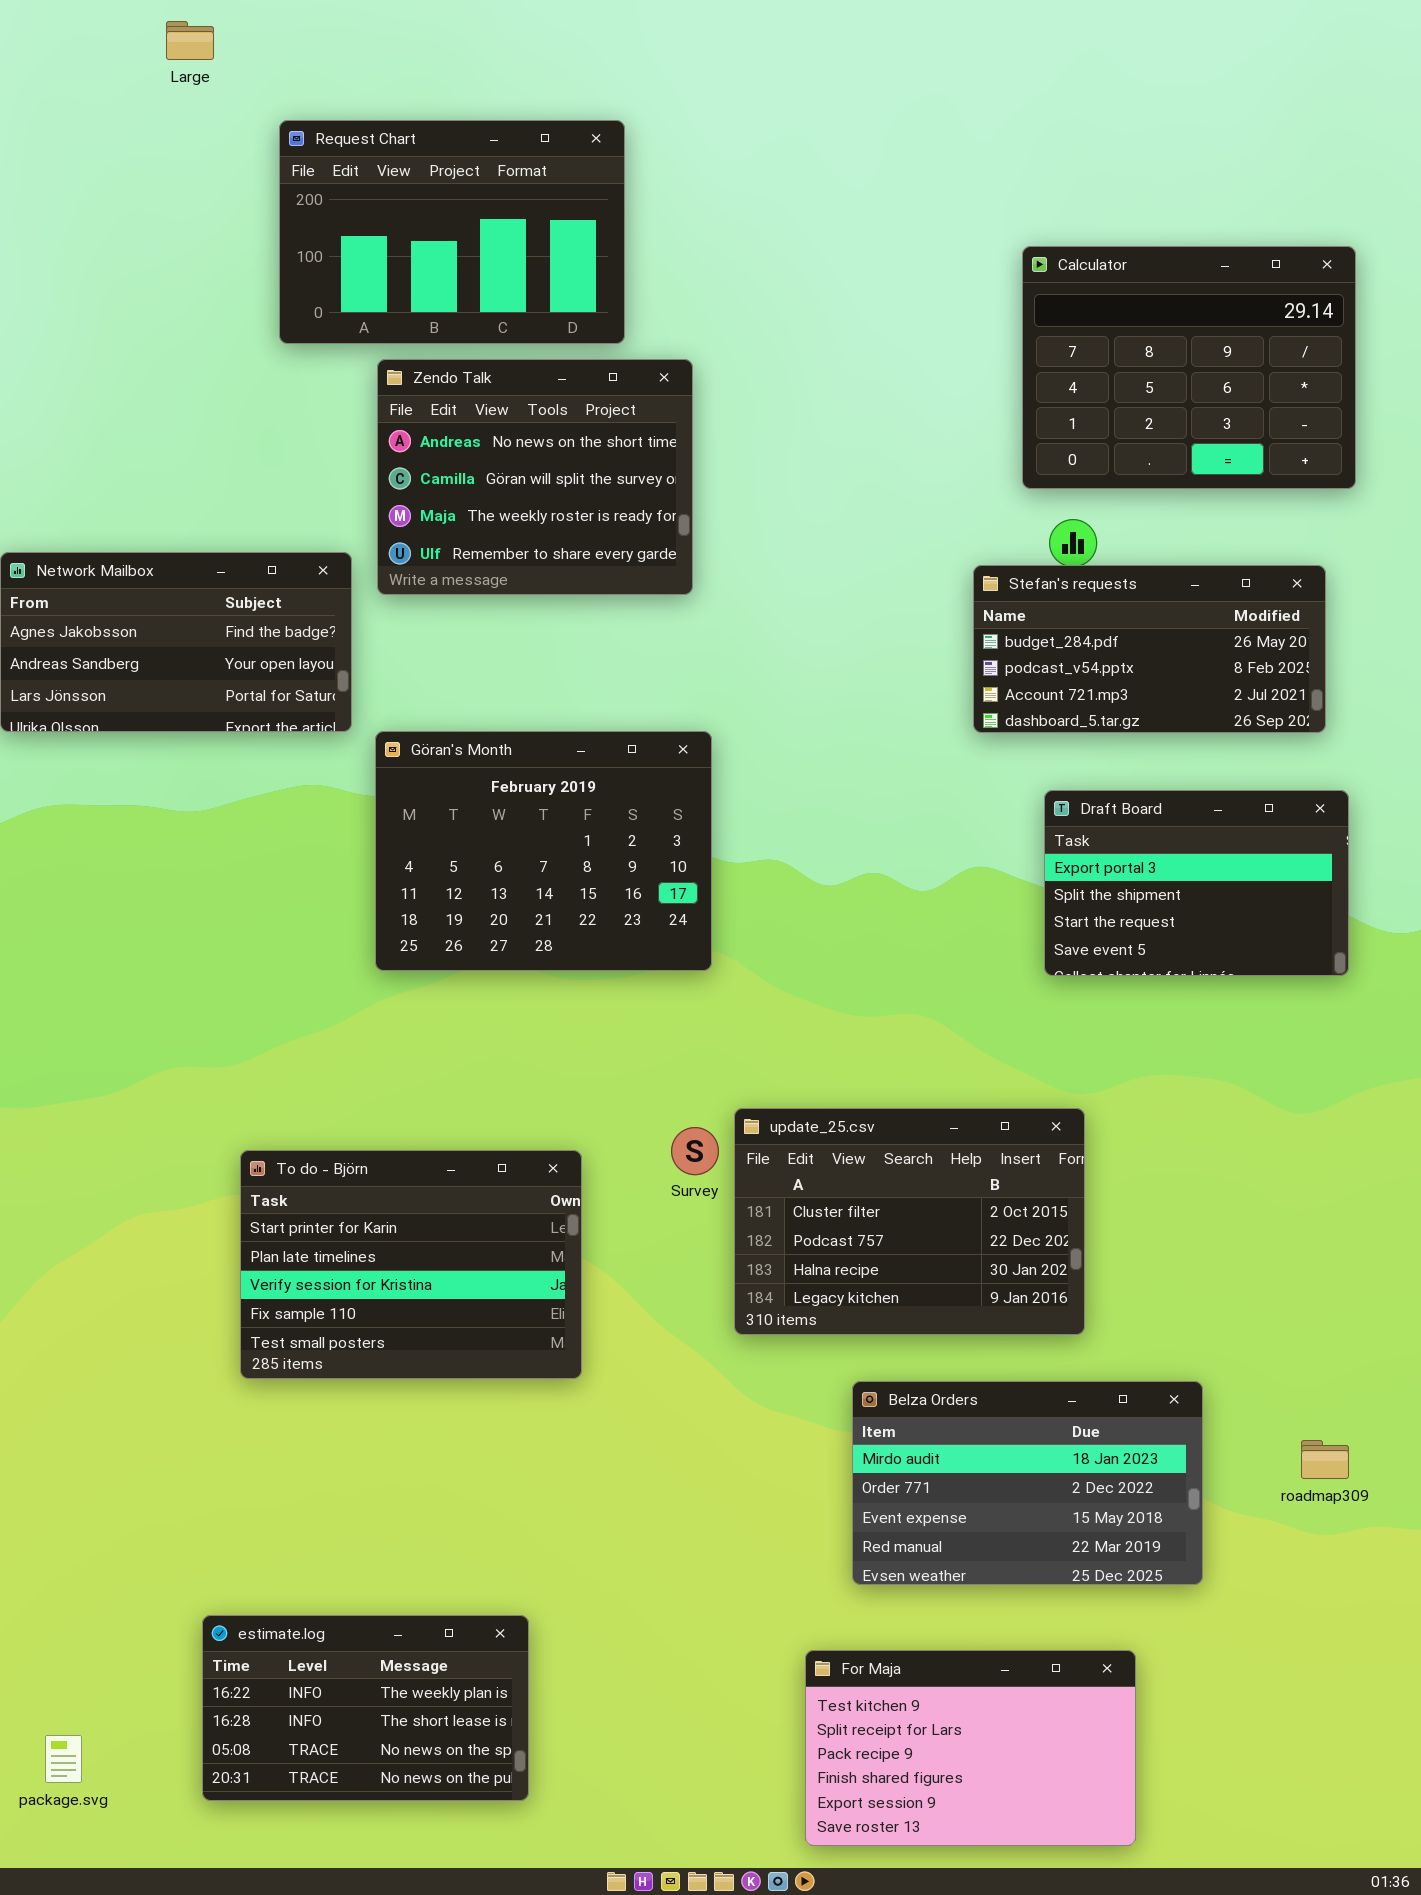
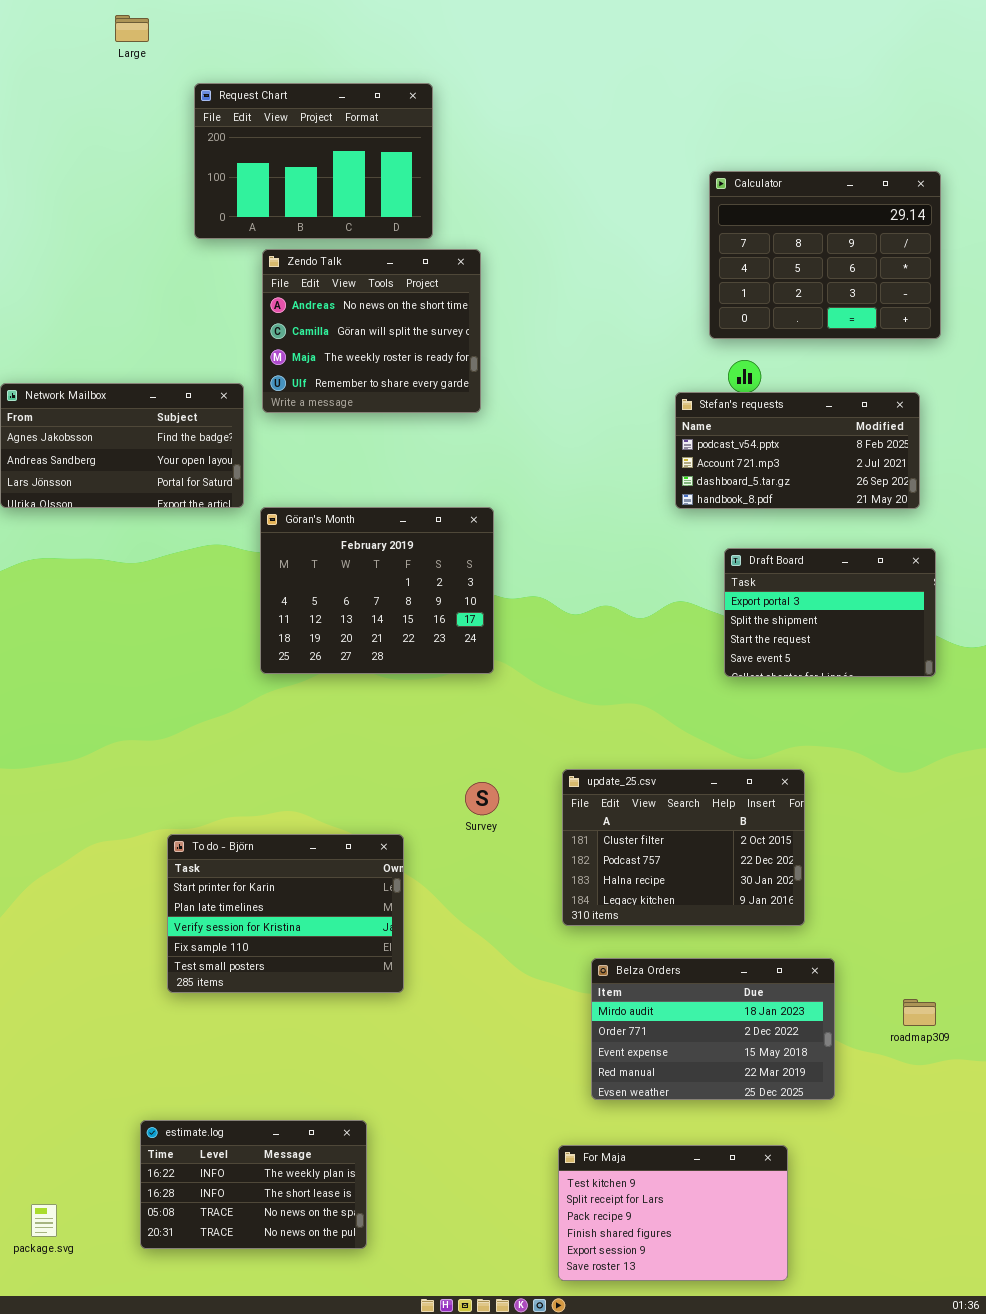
Stefan's requests: [973,565,1326,733] -> [675,392,920,509], scrolled down 1 row
update_25.csv: [734,1108,1085,1335] -> [562,769,805,926], moved
To do - Björn: [240,1150,582,1379] -> [167,834,404,993], moved

